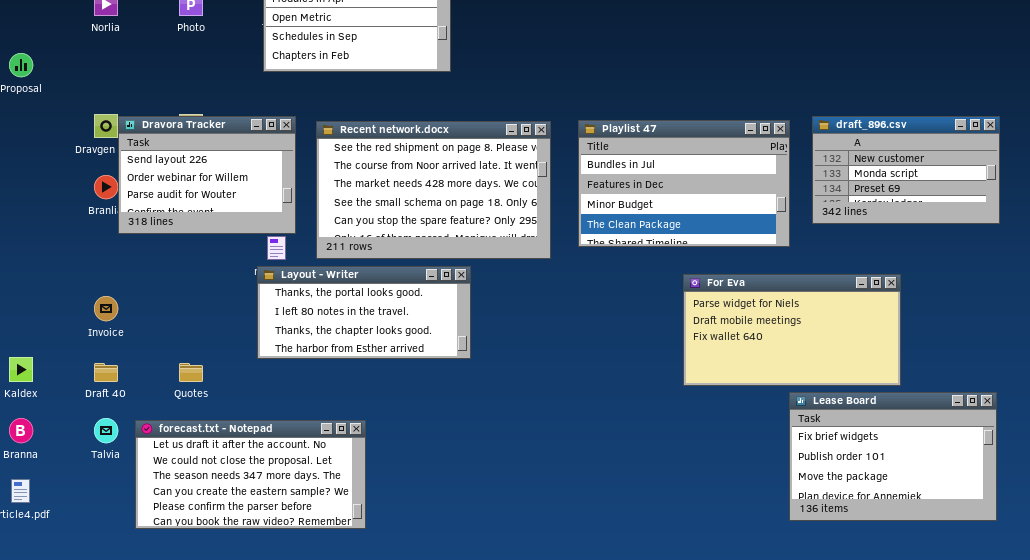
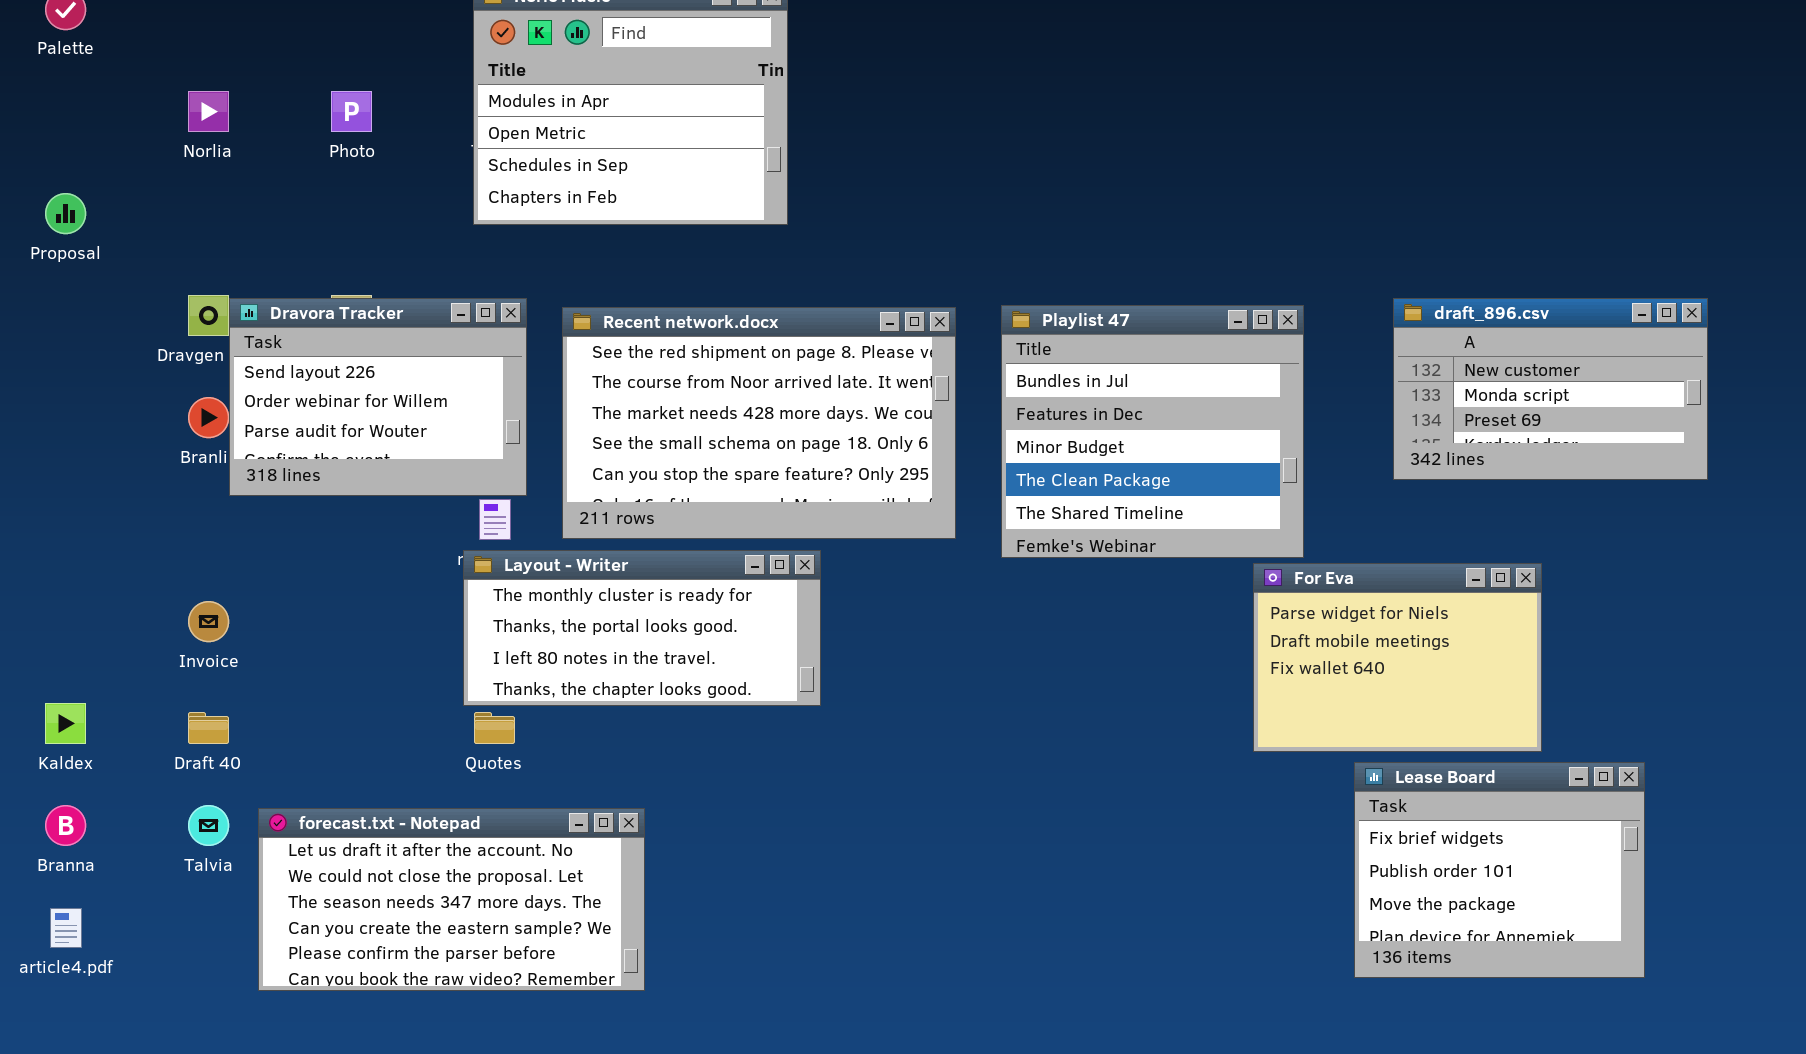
Playlist 47: [578,120,790,247] -> [1001,305,1304,558], resized
Layout - Writer: [257,266,471,359] -> [463,550,821,706], scrolled up 1 row
For Eva: [683,274,901,386] -> [1253,563,1542,752], resized
Quotes: [179,363,203,382] -> [474,712,515,744], moved
Lease Board: [789,392,997,521] -> [1354,762,1645,978], resized

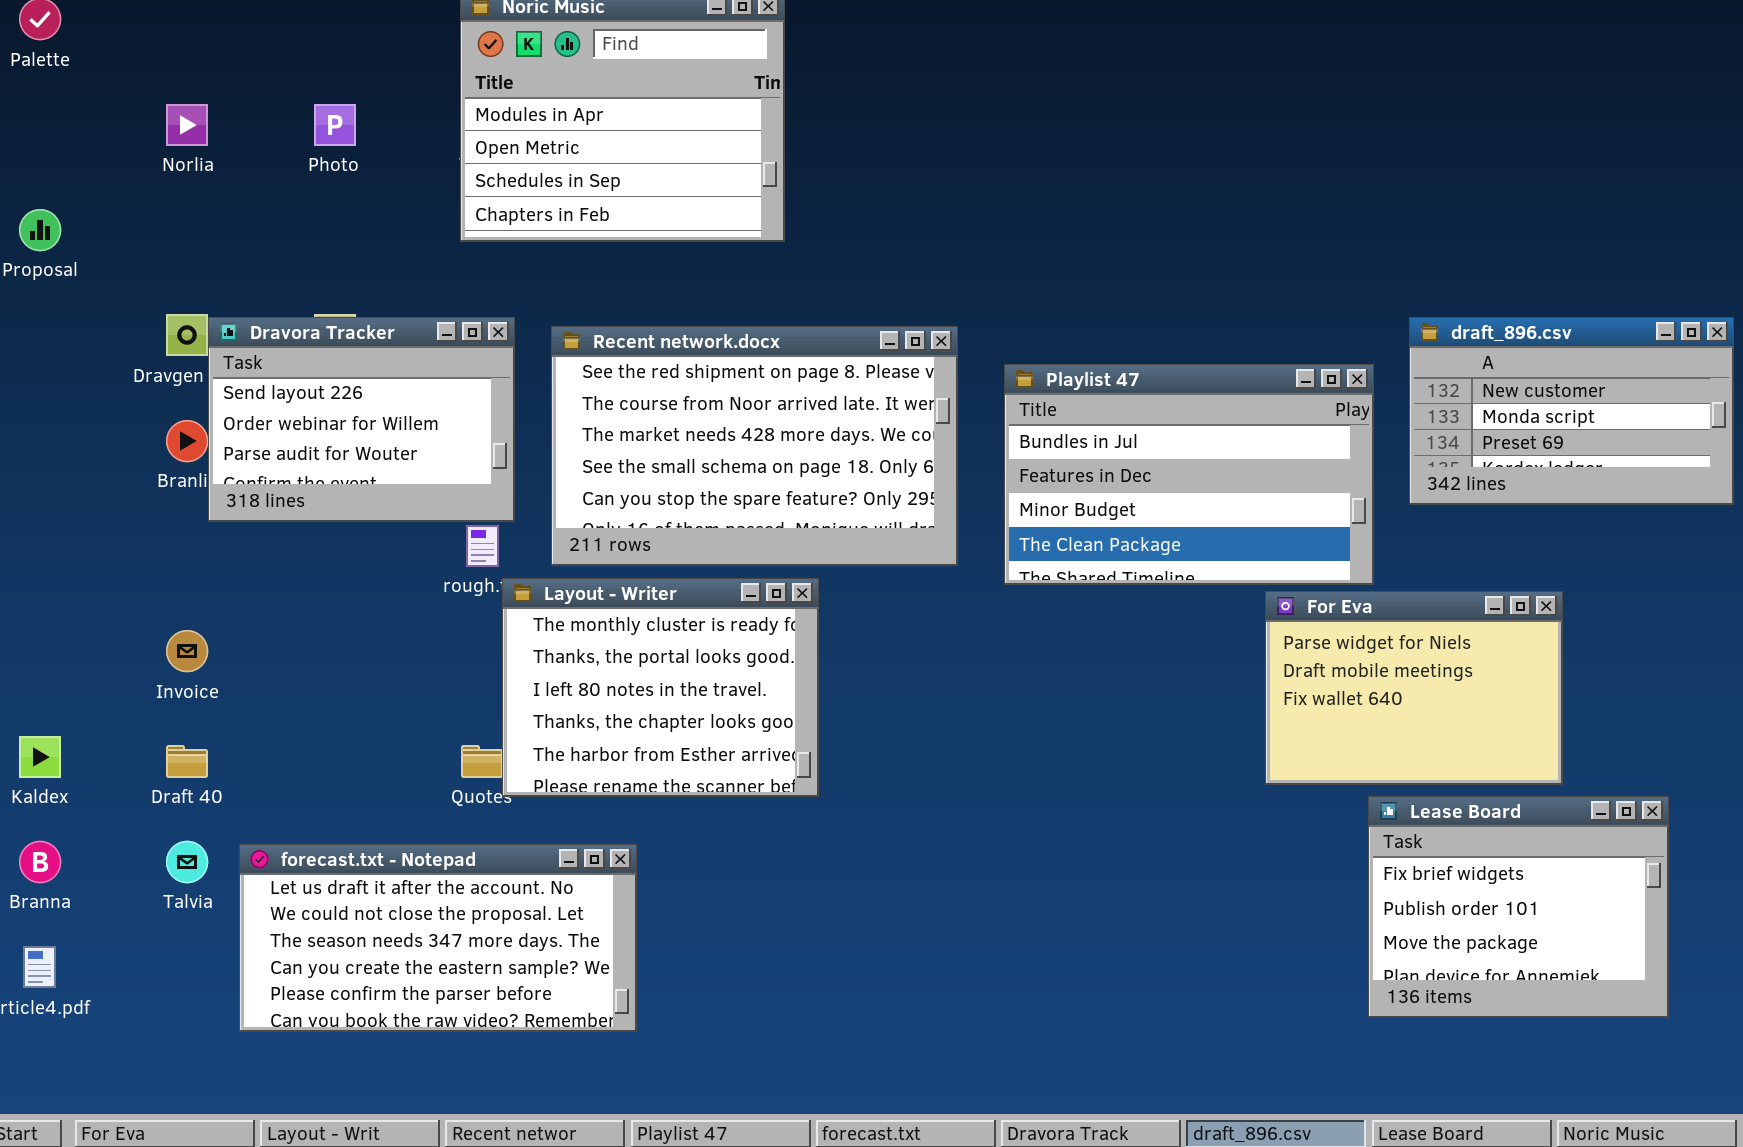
Playlist 47: [1001,305,1304,558] -> [1004,364,1374,585], resized
Layout - Writer: [463,550,821,706] -> [502,578,819,797], resized

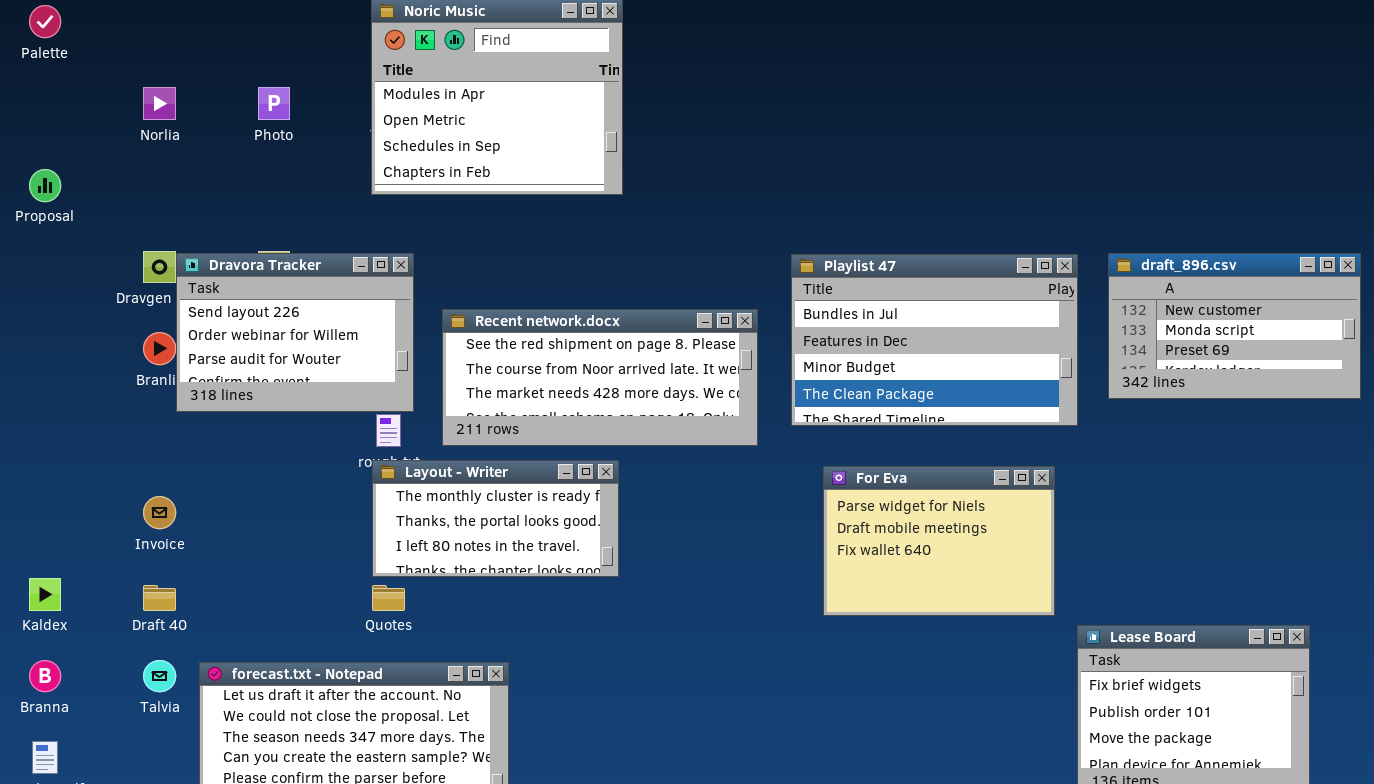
Recent network.docx: [551,326,958,566] -> [442,309,758,446], resized
Playlist 47: [1004,364,1374,585] -> [791,254,1078,426], moved
Layout - Writer: [502,578,819,797] -> [372,460,619,577], moved, resized
For Eva: [1265,591,1563,785] -> [823,466,1055,616], moved

